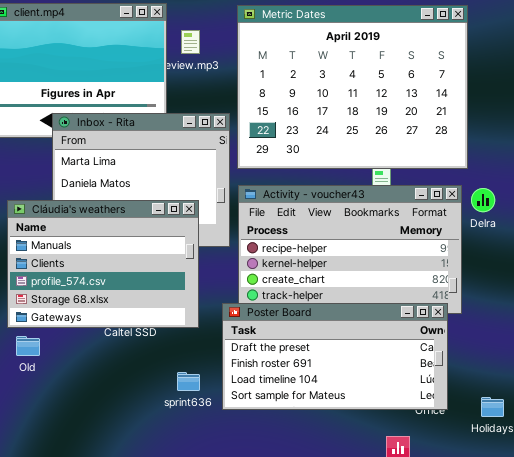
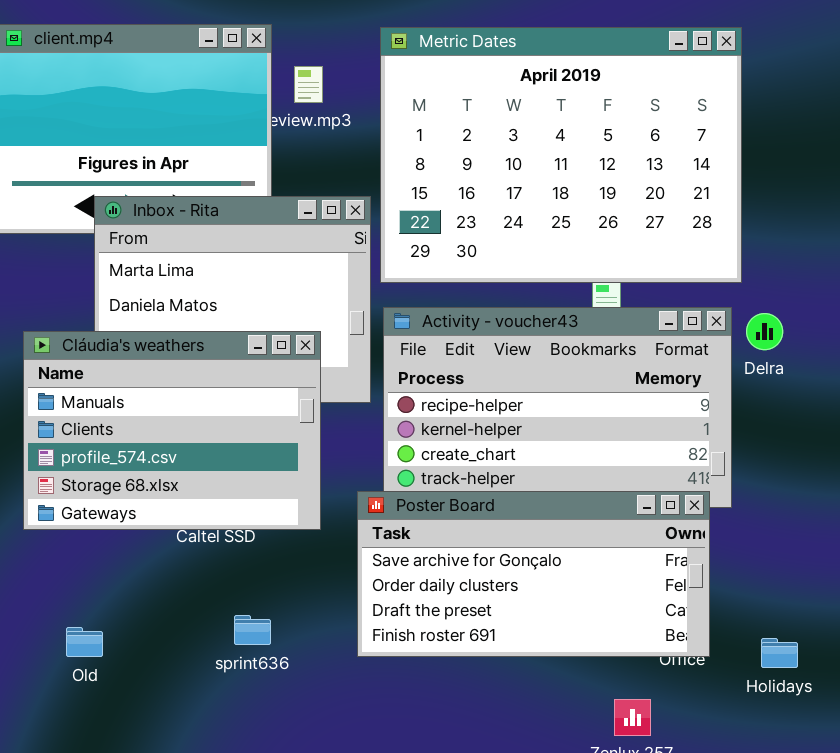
Poster Board: [222,303,448,410] -> [357,491,710,657], scrolled up 2 rows
Old: [16,336,40,356] -> [66,627,103,657], moved
sprint636: [177,372,200,391] -> [234,615,271,645], moved

